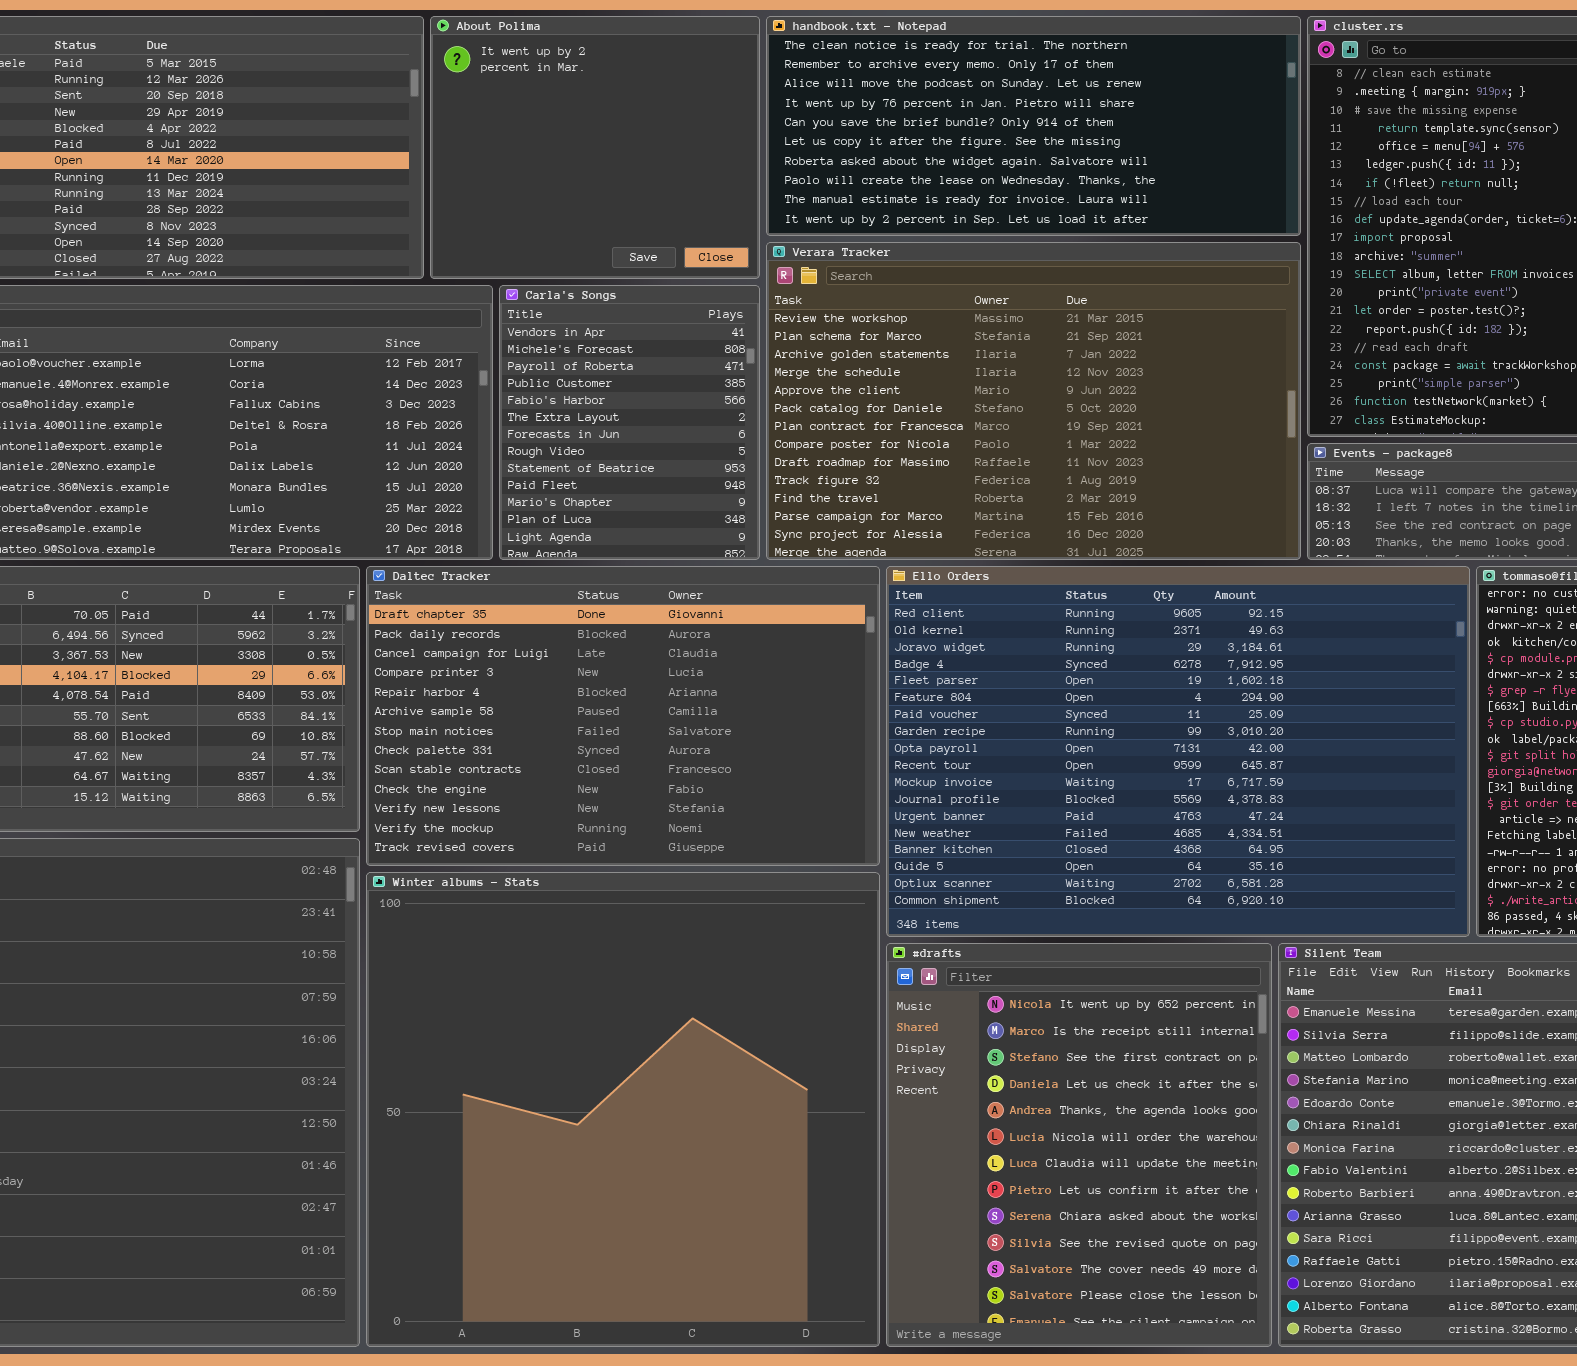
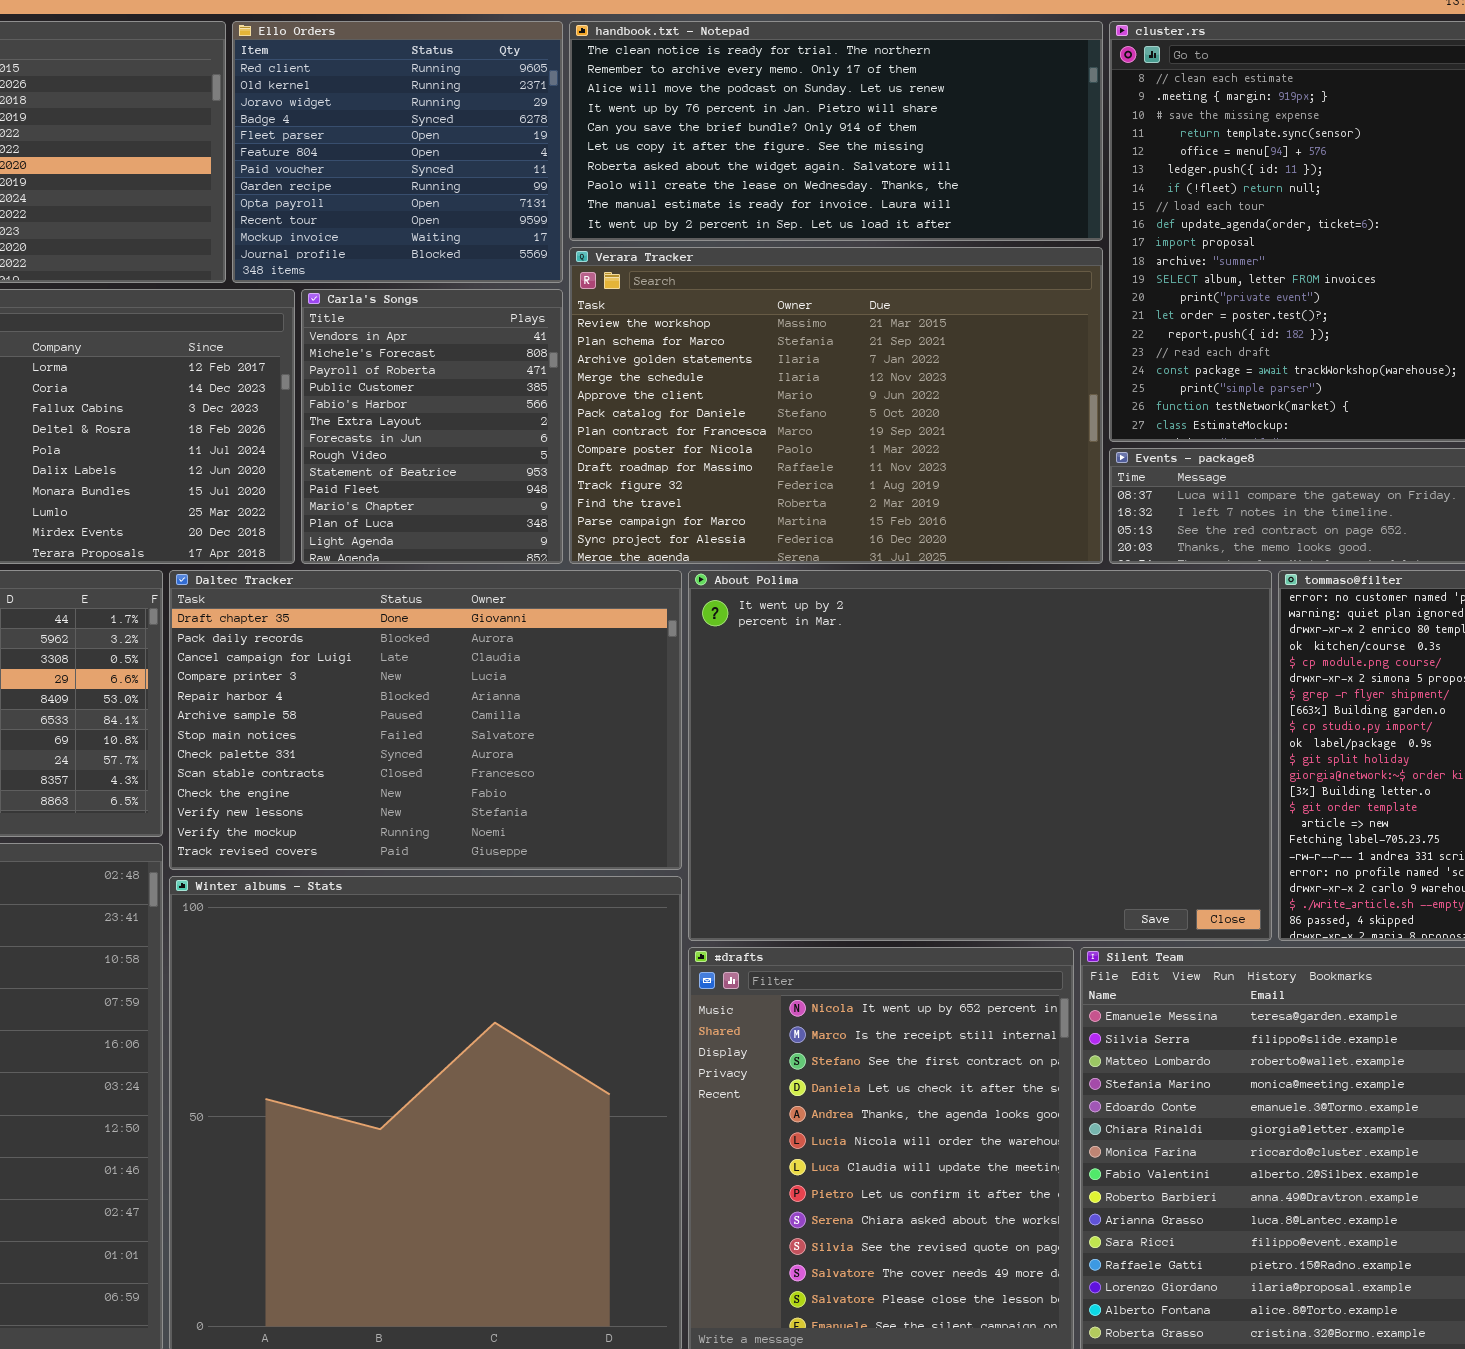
About Polima: [430,16,760,279] -> [688,570,1272,941], moved, resized
Ello Orders: [886,566,1470,937] -> [232,21,563,283], moved, resized

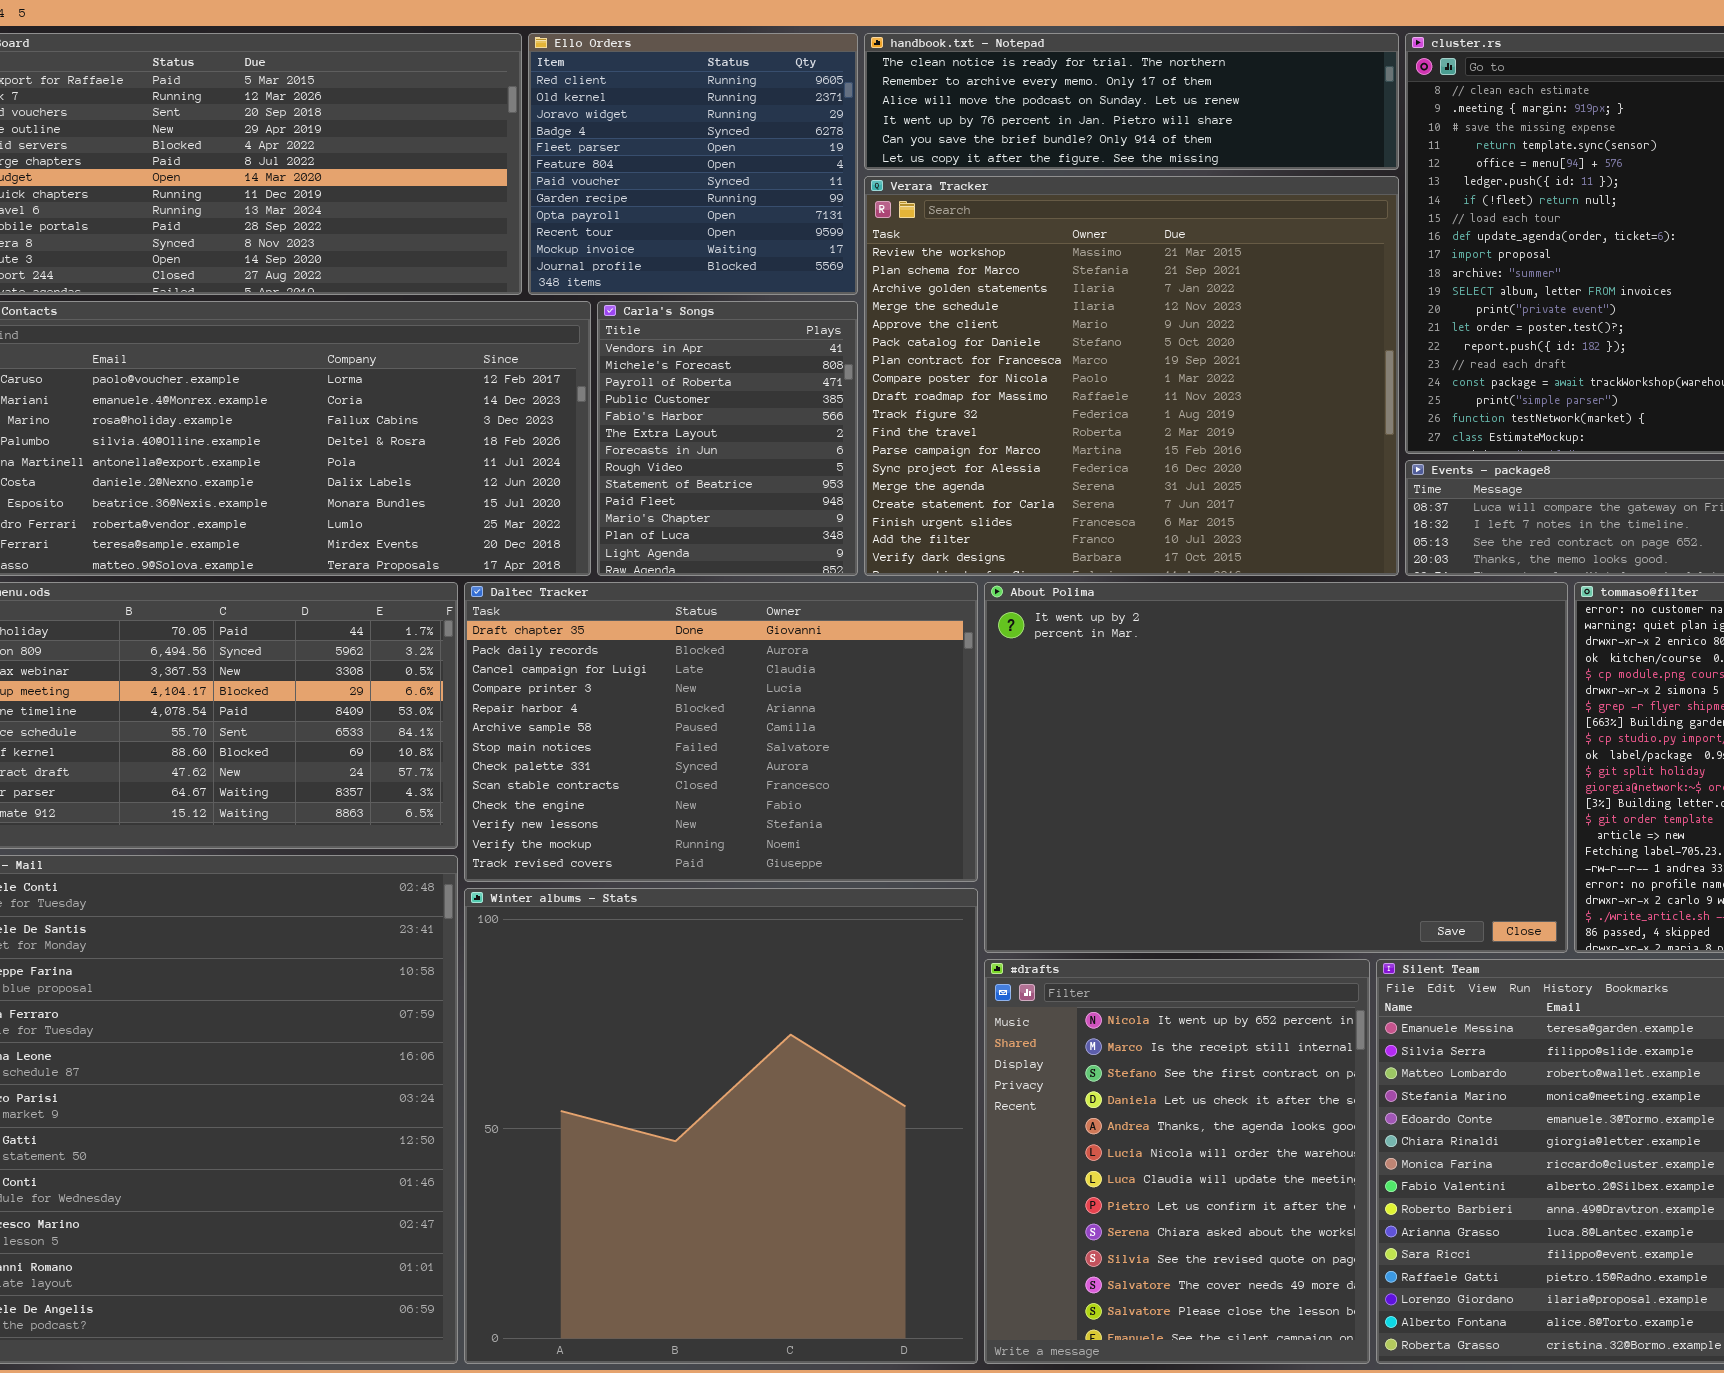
handbook.txt - Notepad: [569,21,1103,241] -> [864,33,1399,170], resized
Verara Tracker: [569,247,1103,564] -> [864,176,1399,576], resized

